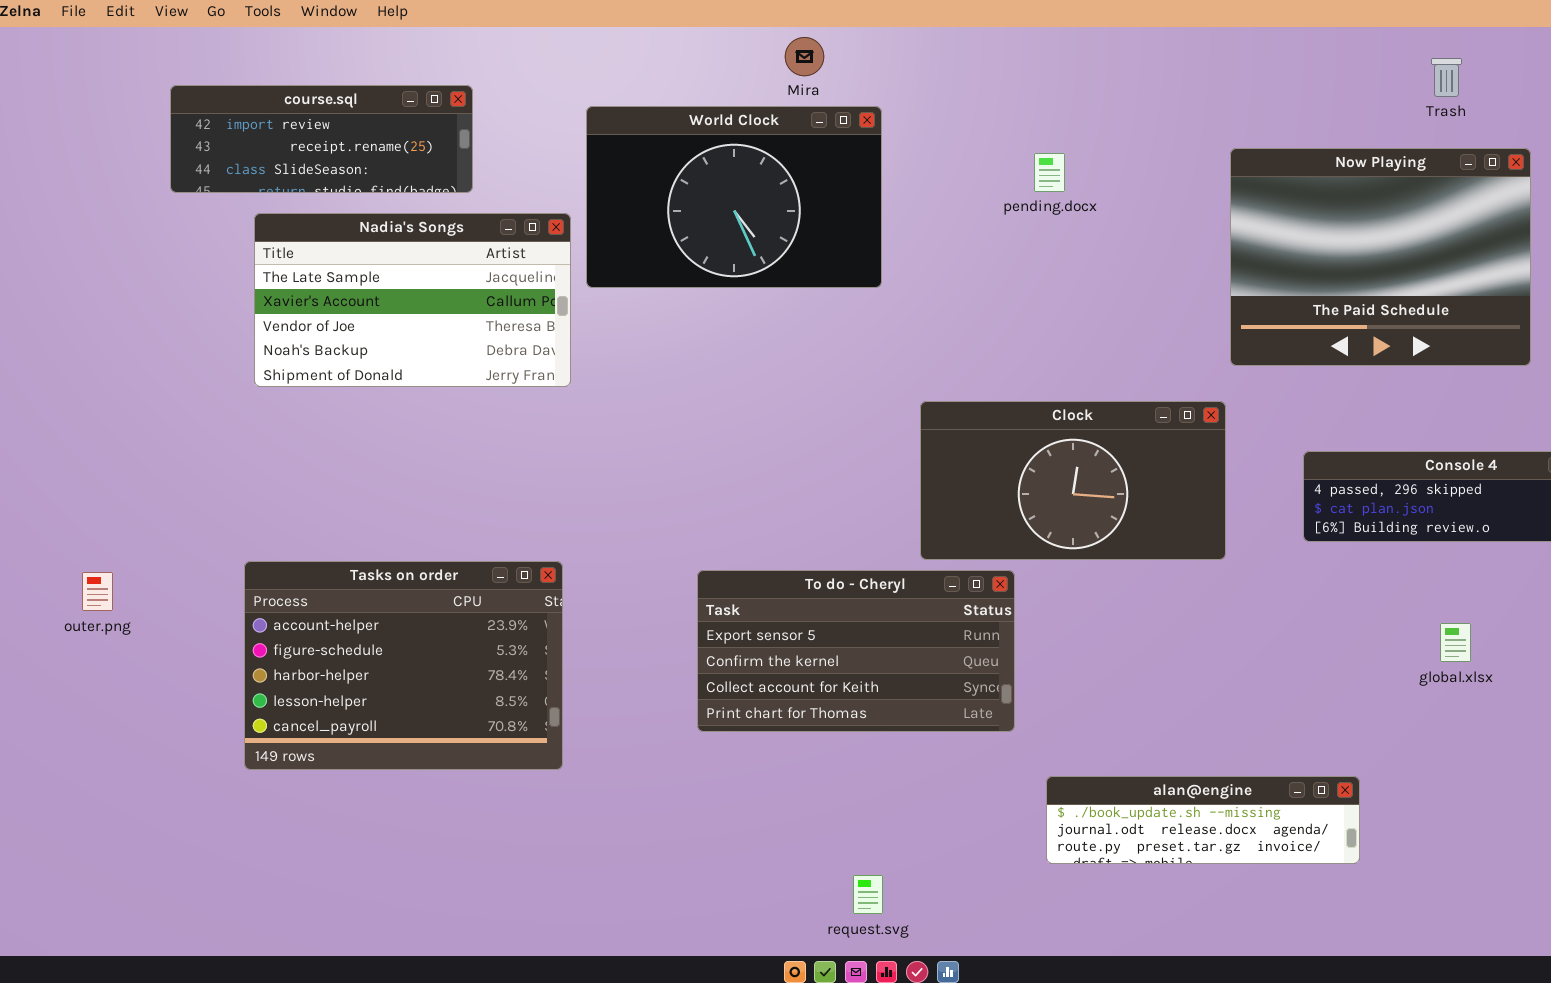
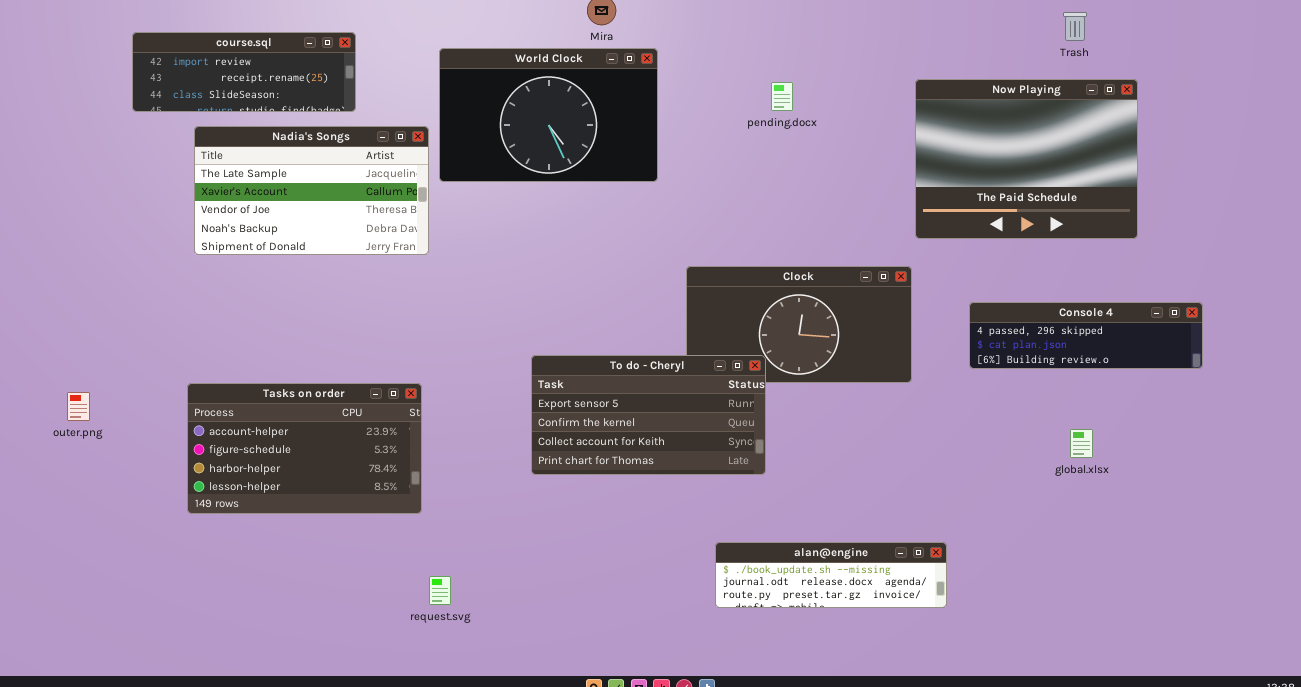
Tasks on order: [244,561,563,770] -> [187,383,422,514], resized
To do - Cheryl: [697,570,1015,732] -> [531,355,766,475], moved
alan@engine: [1046,776,1360,864] -> [715,542,947,608], moved
request.svg: [853,875,883,914] -> [429,576,451,605], moved

